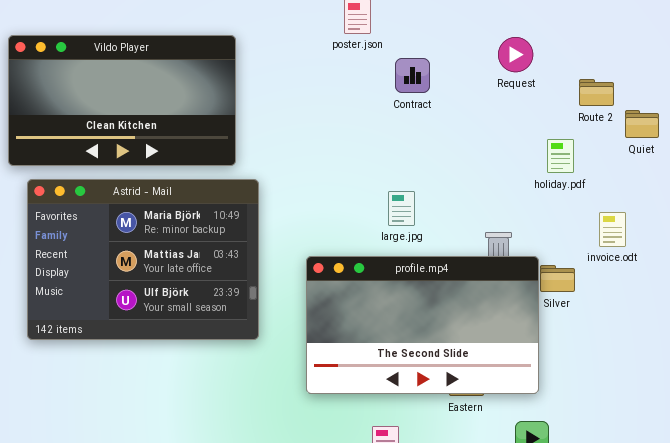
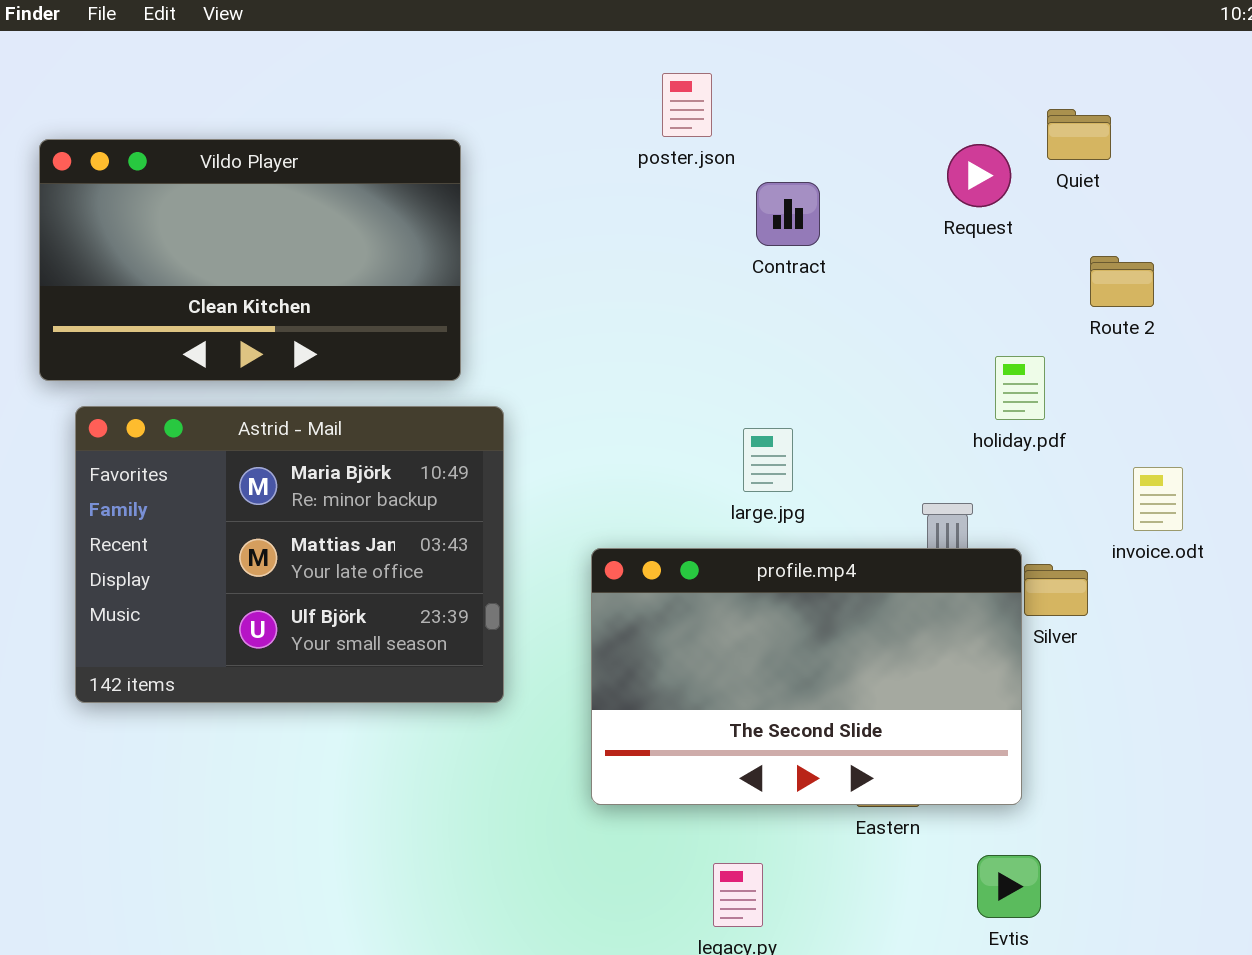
Route 2: [579,79,614,106] -> [1090,256,1154,307], moved
Quiet: [625,110,659,138] -> [1047,109,1111,160], moved
holiday.pdf: [547,139,574,173] -> [995,356,1045,420], moved

